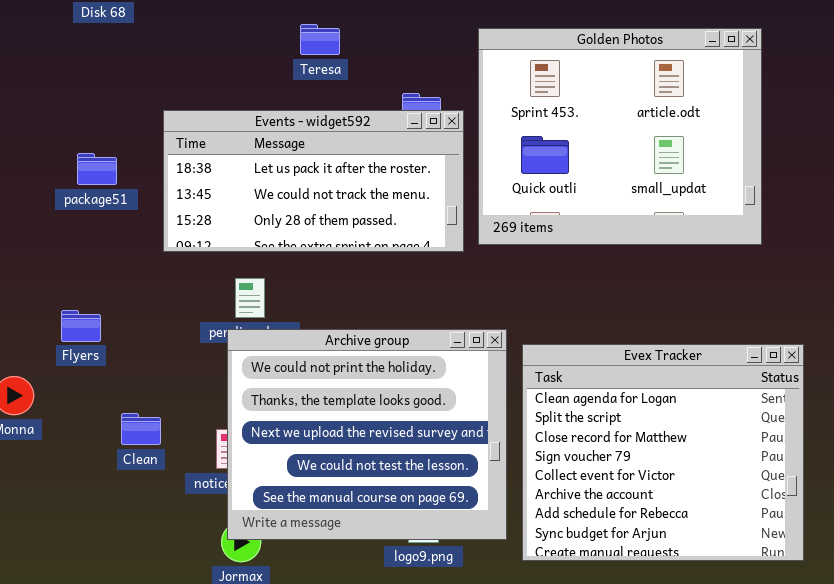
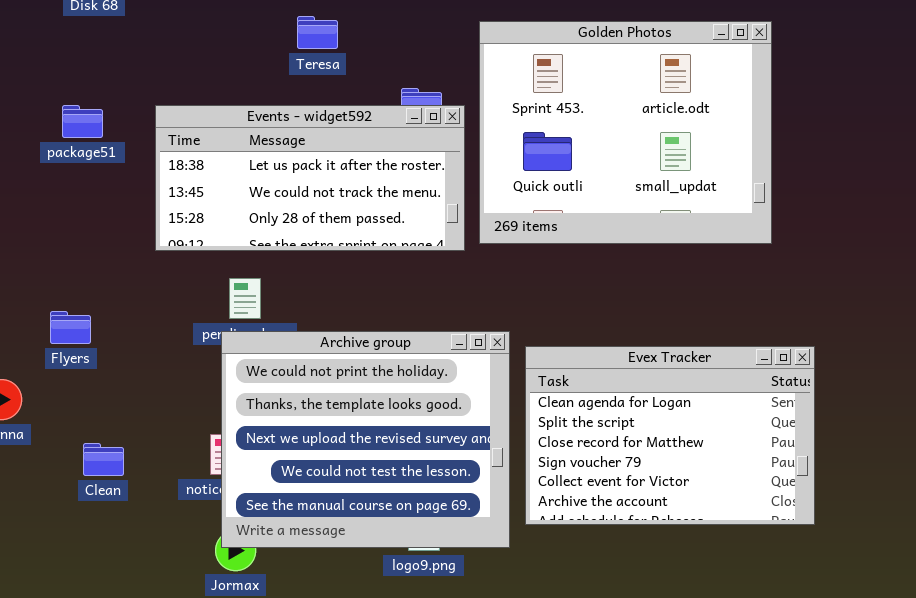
package51: [77,153,117,185] -> [62,105,103,138], moved
Evex Tracker: [522,344,804,561] -> [525,346,815,525], resized
Clean: [121,413,161,445] -> [83,443,124,476], moved

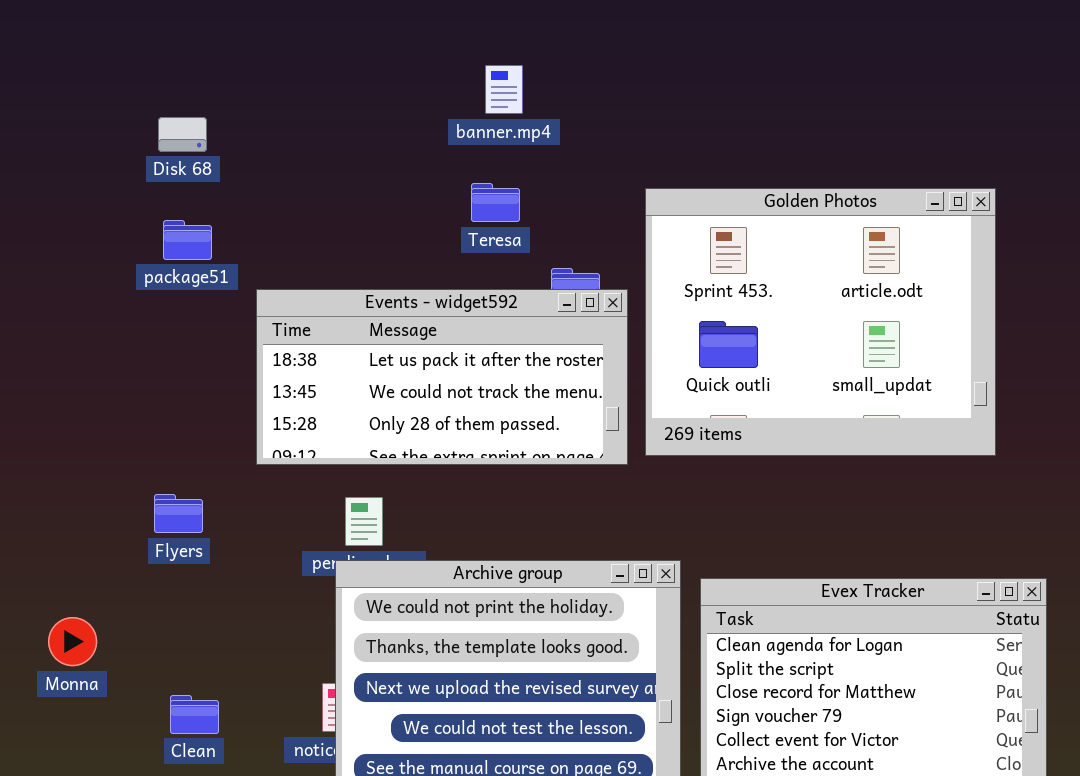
Teresa: [297,16,338,49] -> [471,183,520,222], moved
package51: [62,105,103,138] -> [163,220,212,260], moved
Flyers: [50,311,91,344] -> [154,494,203,533], moved

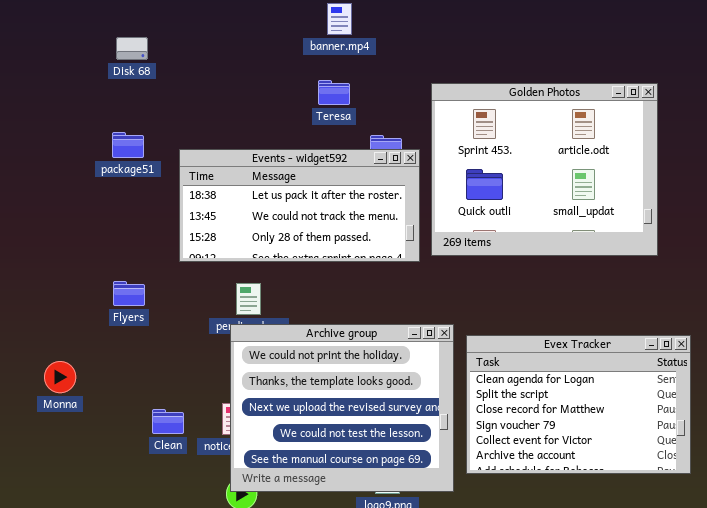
package51: [163,220,212,260] -> [112,132,144,158], moved
Clean: [170,695,219,734] -> [152,409,184,434], moved

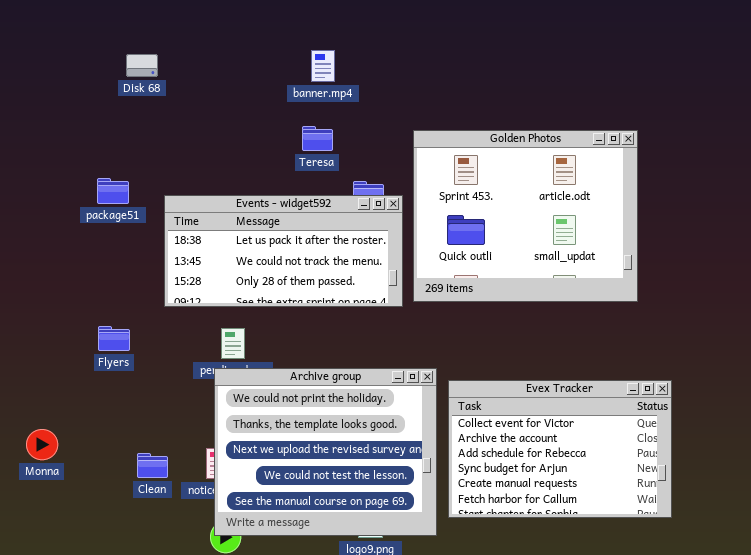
Disk 68: [116,37,148,60] -> [126,54,158,77], moved
Evex Tracker: [466,335,691,474] -> [448,380,672,518], scrolled down 4 rows
Monna: [44,361,76,393] -> [26,429,58,460], moved

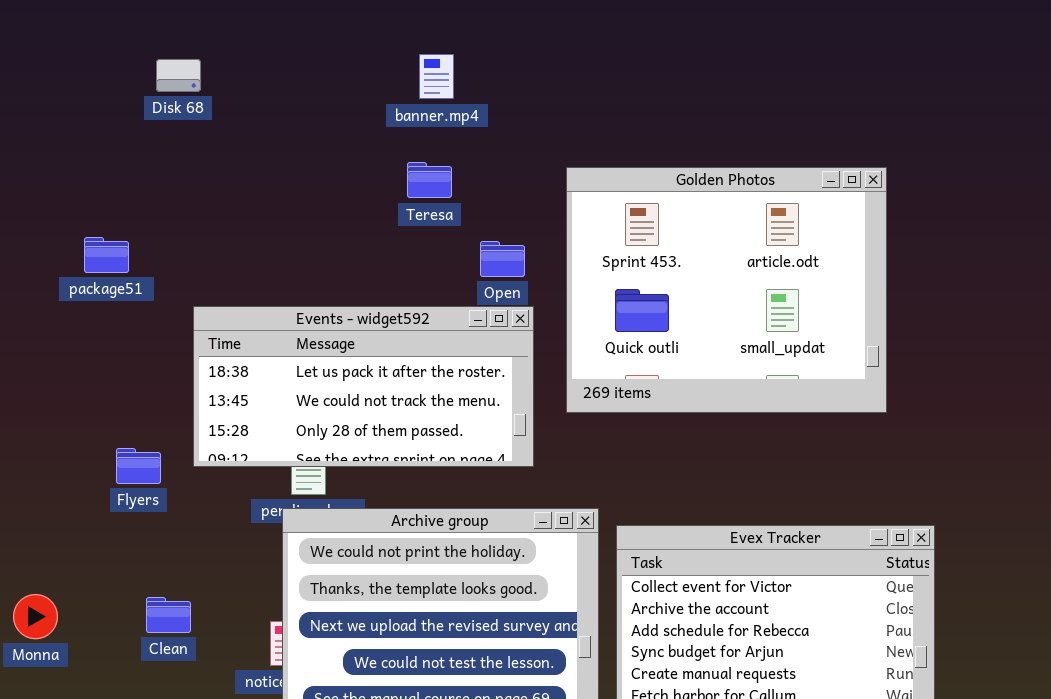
package51: [97,178,129,204] -> [84,237,129,273], moved
Events - widget592: [164,195,403,307] -> [193,306,534,467], moved
Clean: [137,453,168,478] -> [146,597,191,633], moved

